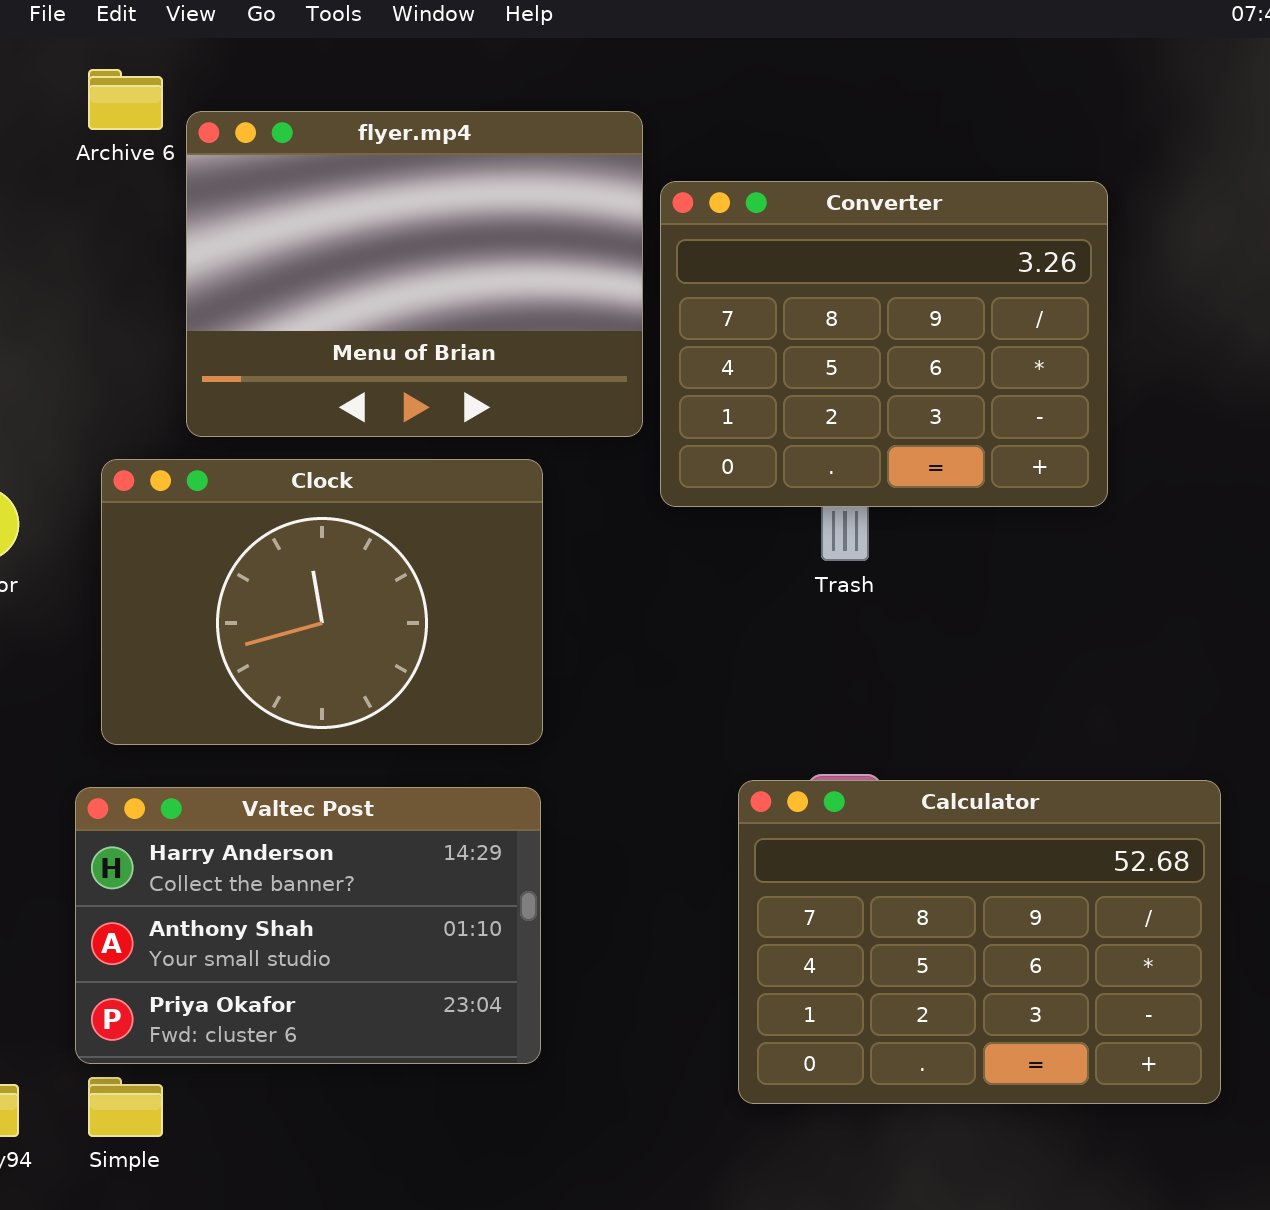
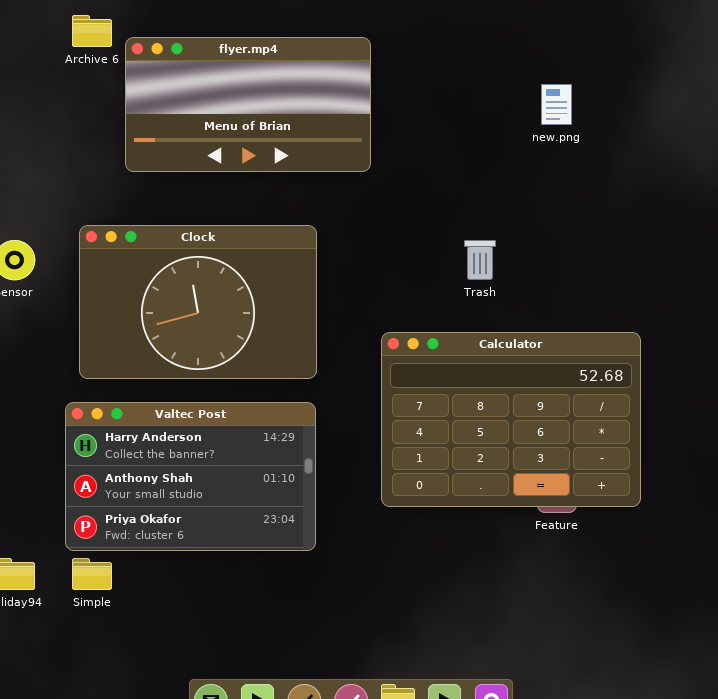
flyer.mp4: [186,111,643,437] -> [125,37,371,172], resized
Converter: [660,181,1108,507] -> none, closed
Calculator: [738,780,1221,1104] -> [381,332,641,507], moved

